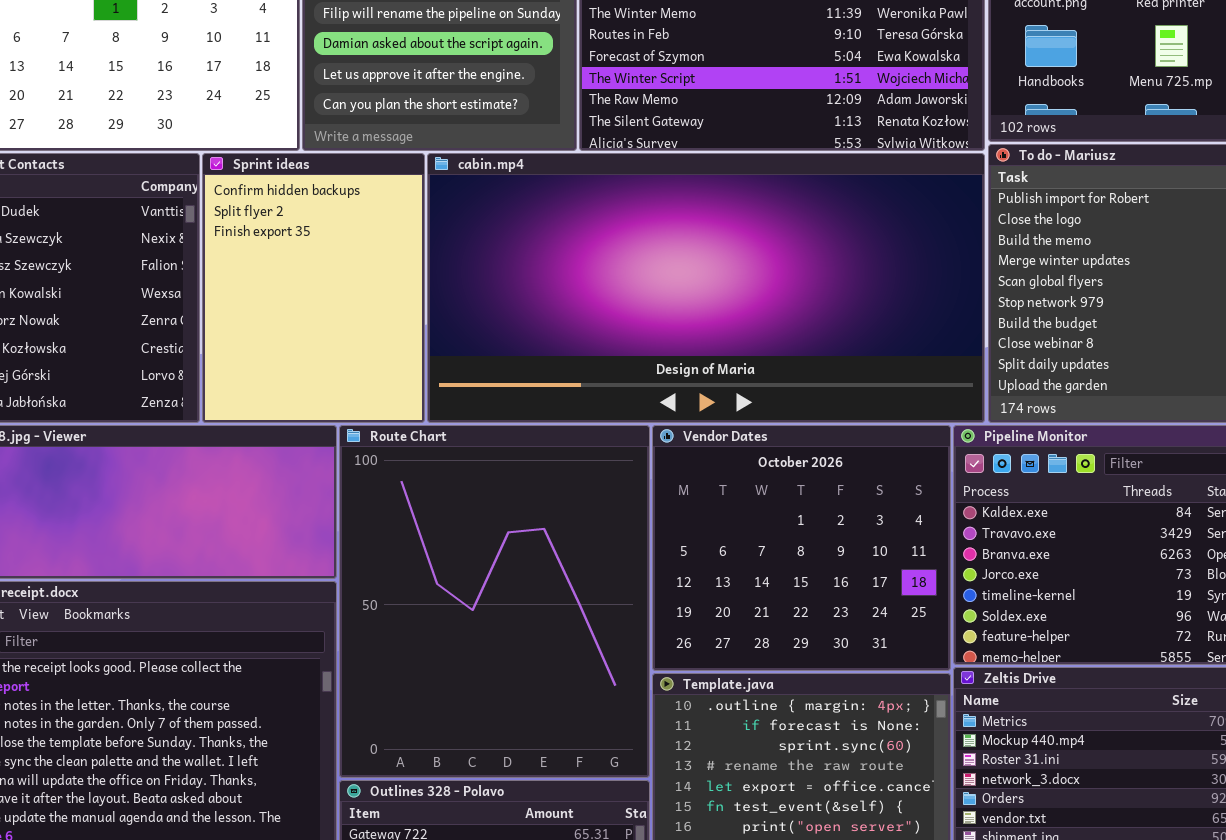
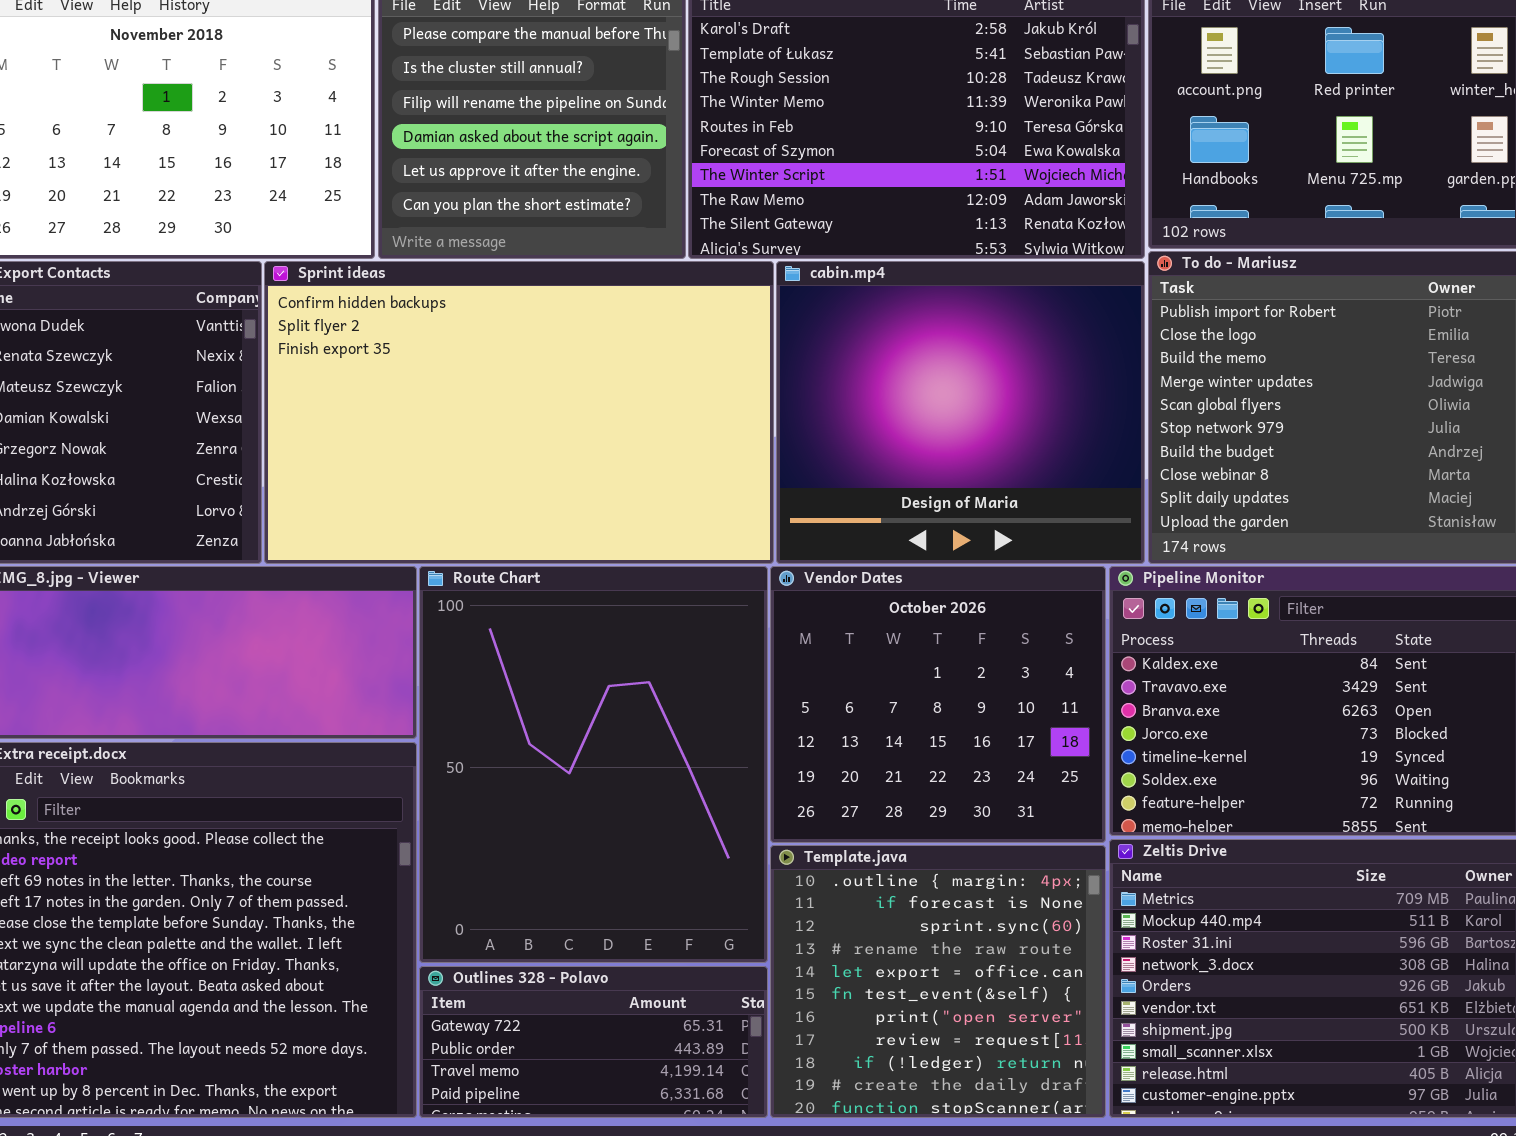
Sprint ideas: [202,153,425,423] -> [264,261,774,564], resized
cabin.mp4: [427,153,985,423] -> [776,261,1145,564], resized

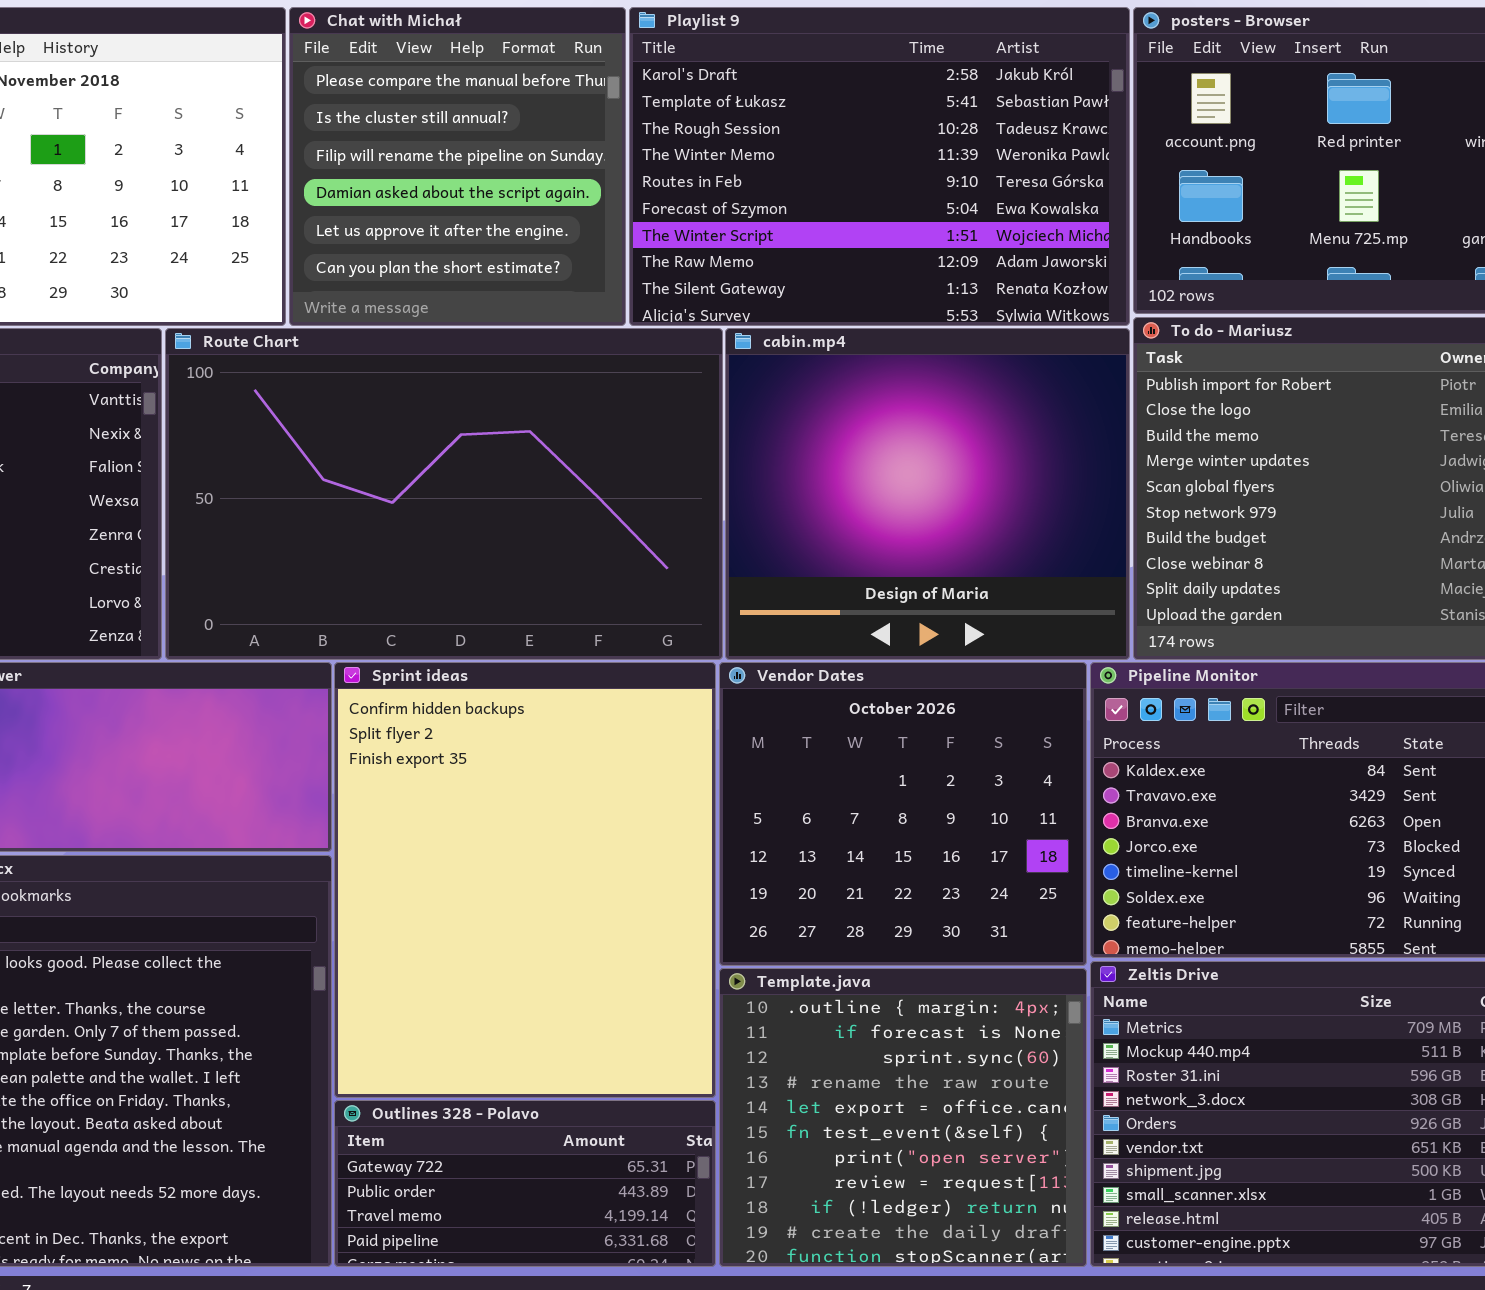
Sprint ideas: [264,261,774,564] -> [334,662,716,1098], moved, resized
Route Chart: [419,566,768,963] -> [165,328,723,660], moved, resized

